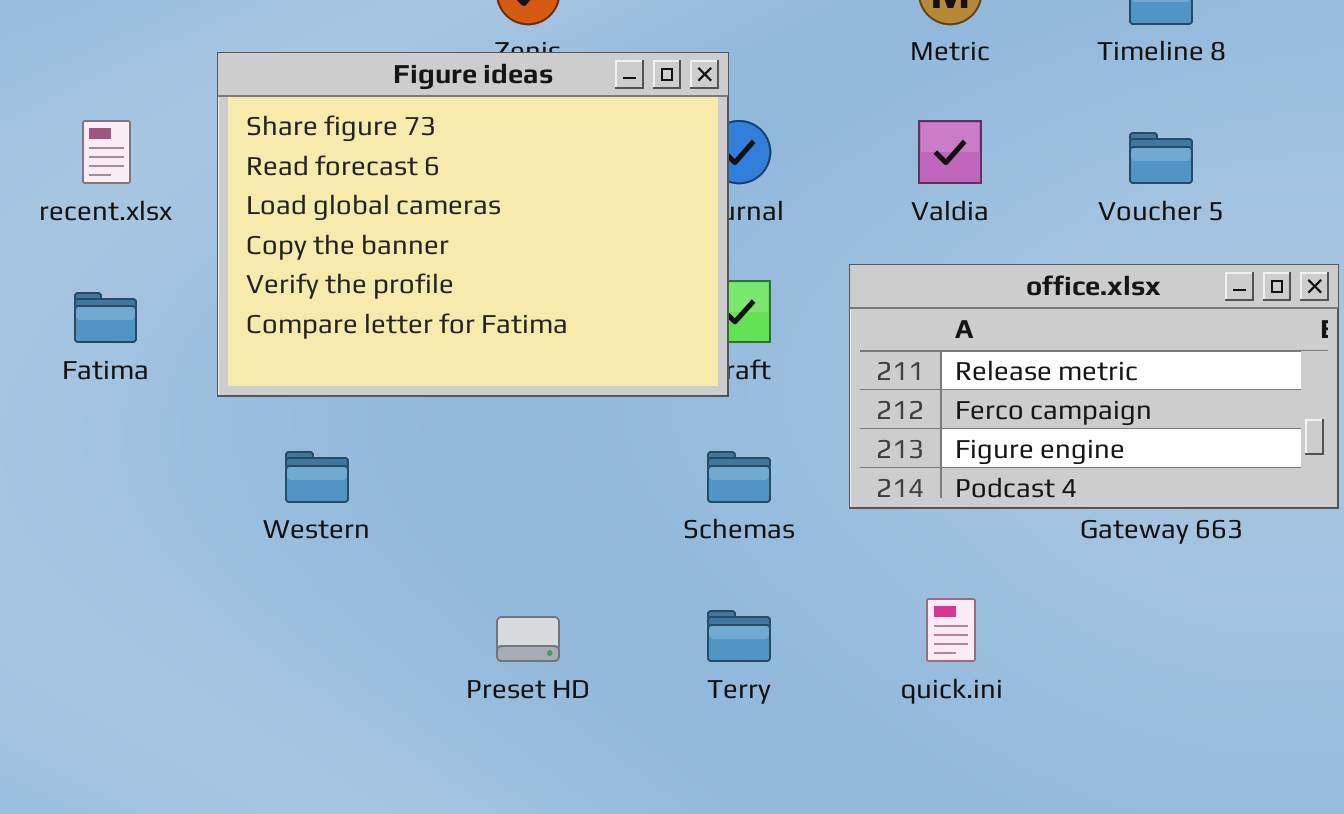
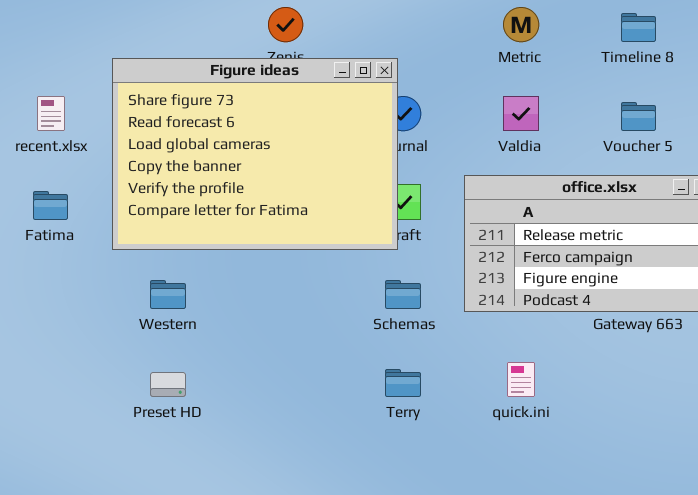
Preset HD: [496,616,560,662] -> [150,372,186,397], moved

